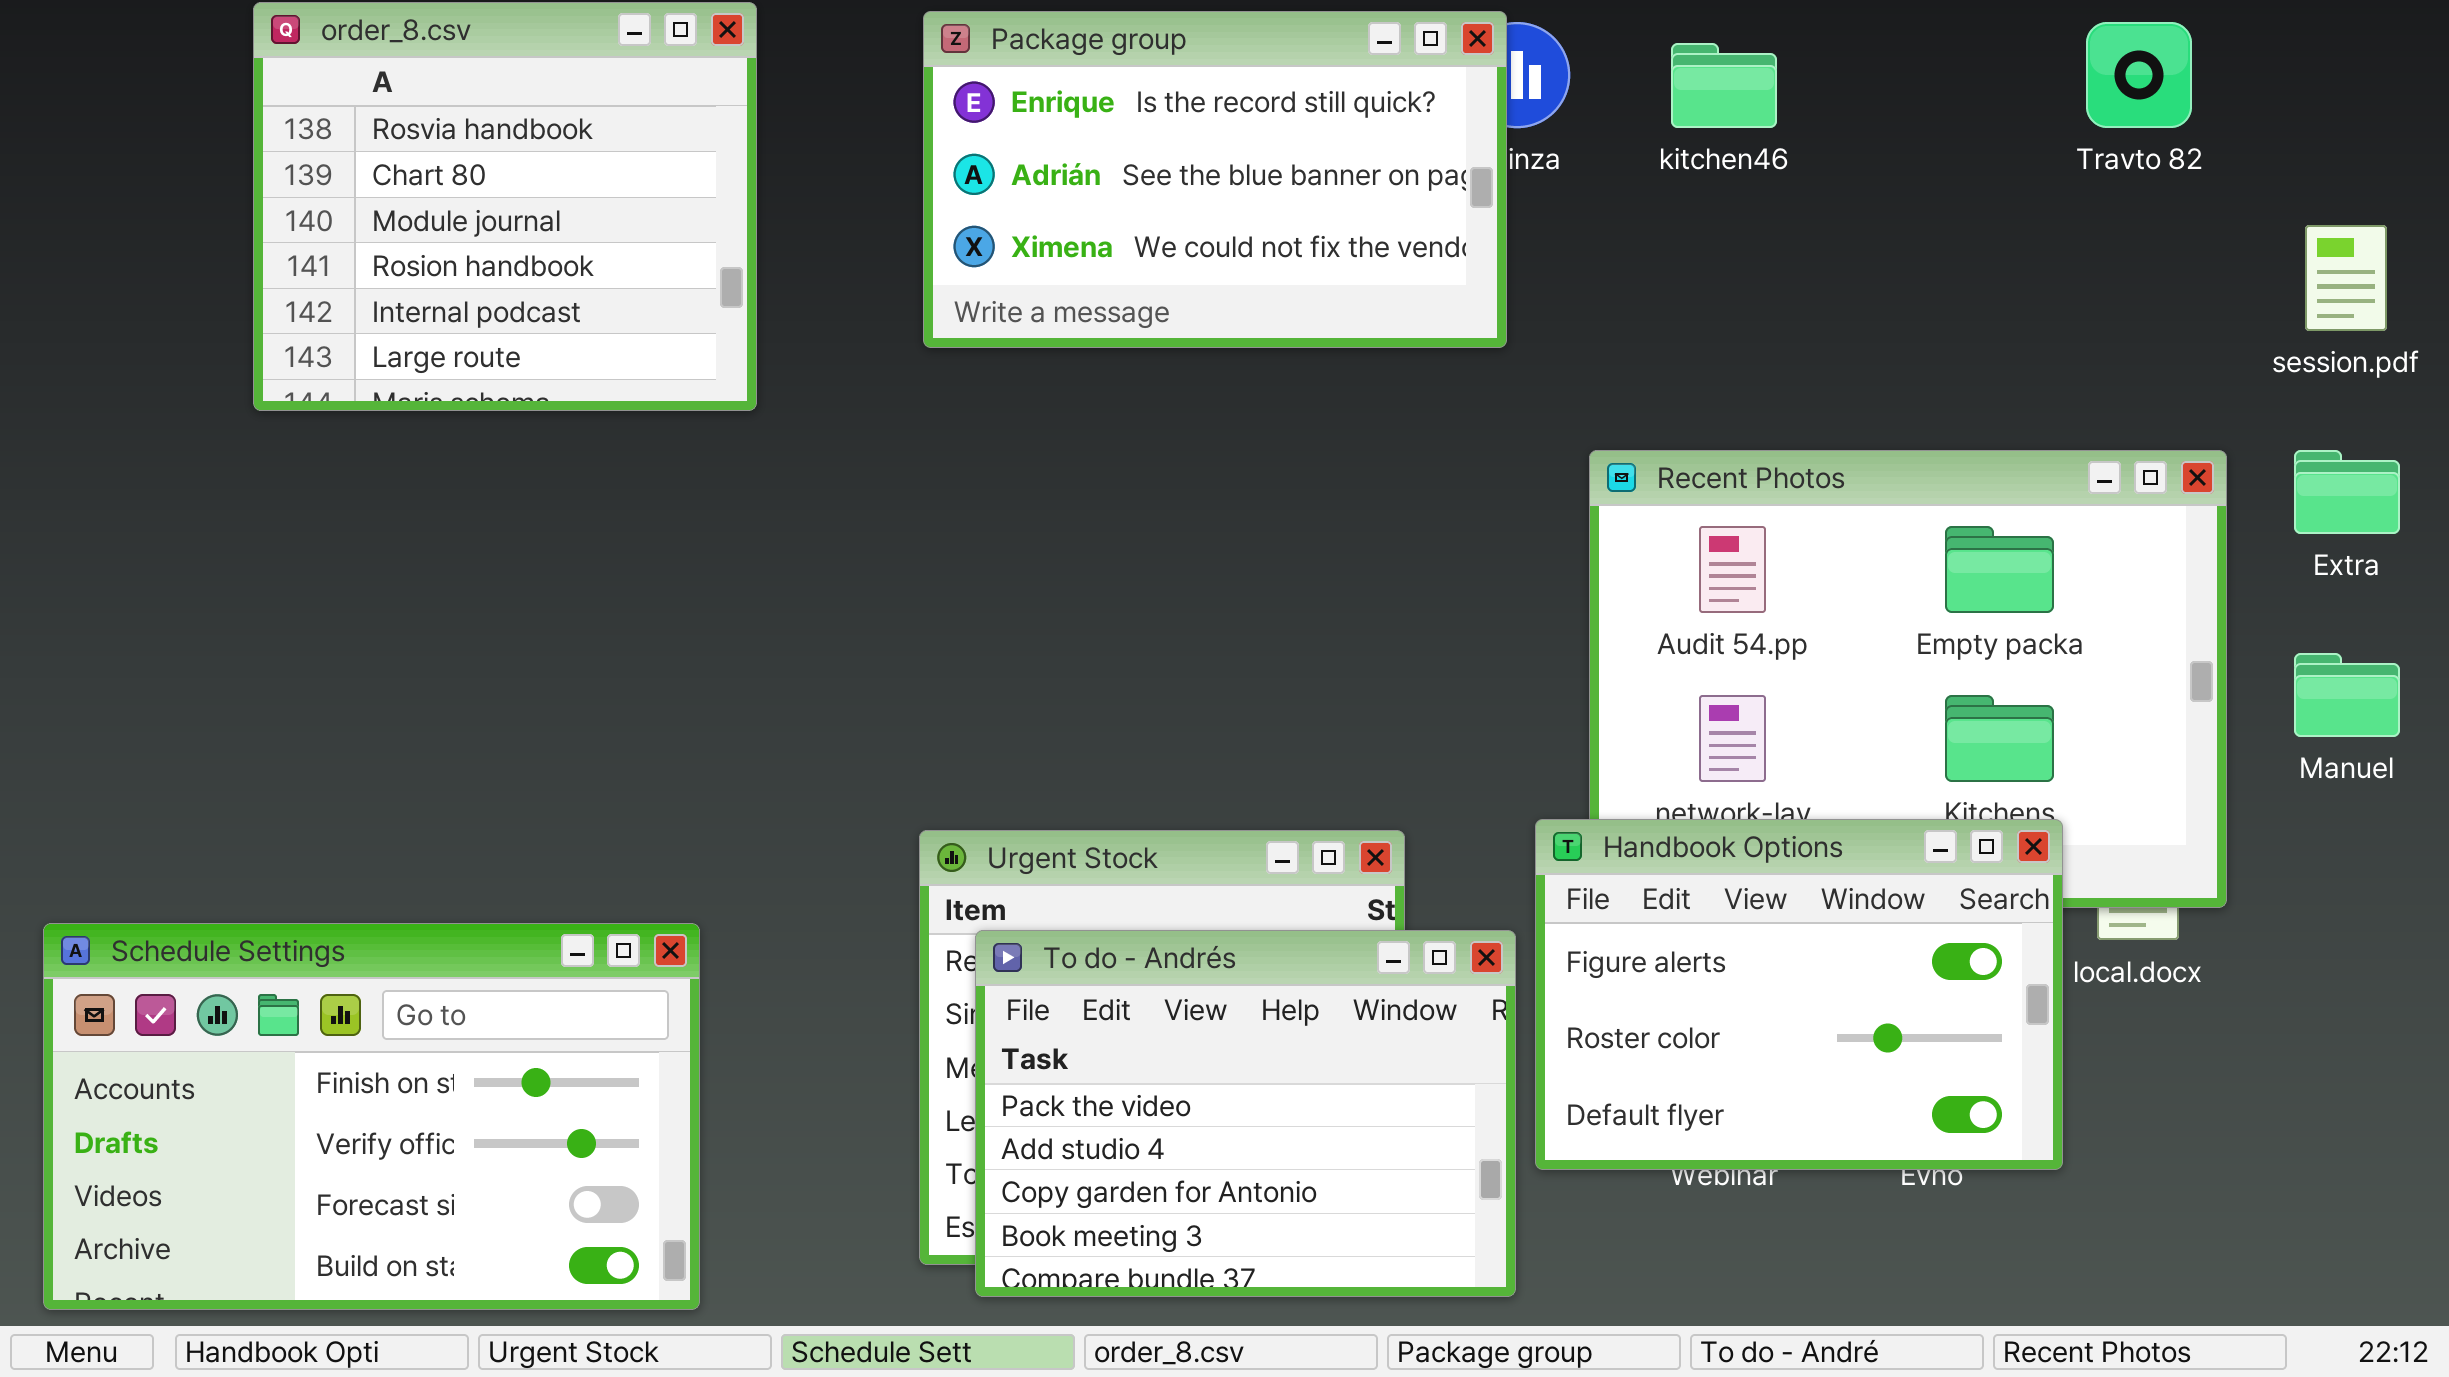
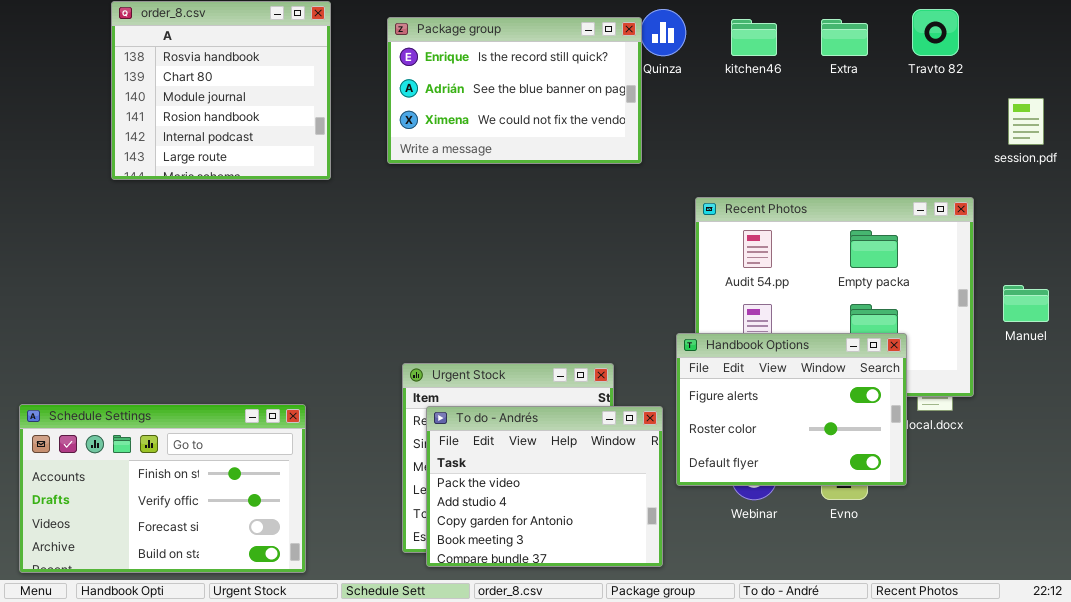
Package group: [923,11,1507,348] -> [387,17,642,164], moved
Extra: [2294,450,2400,534] -> [821,19,868,56], moved
Handbook Options: [1535,819,2063,1170] -> [676,333,907,486], moved

